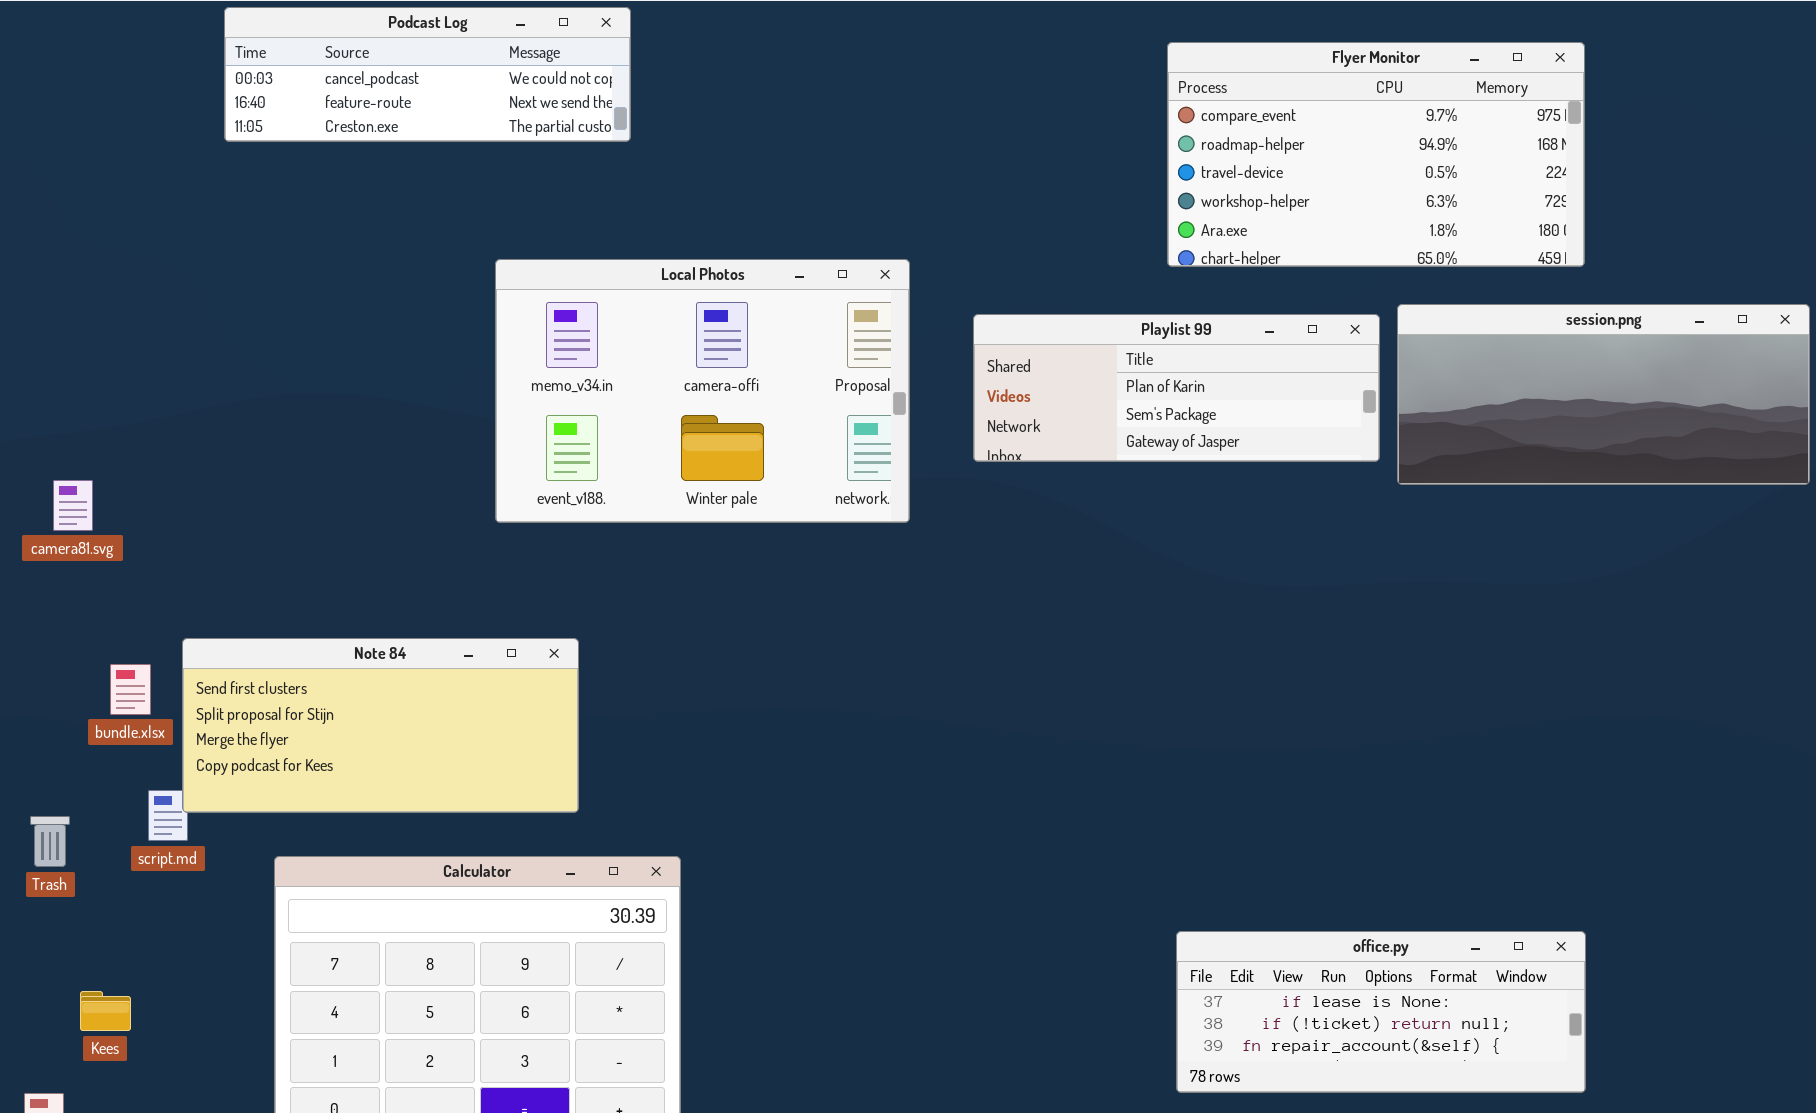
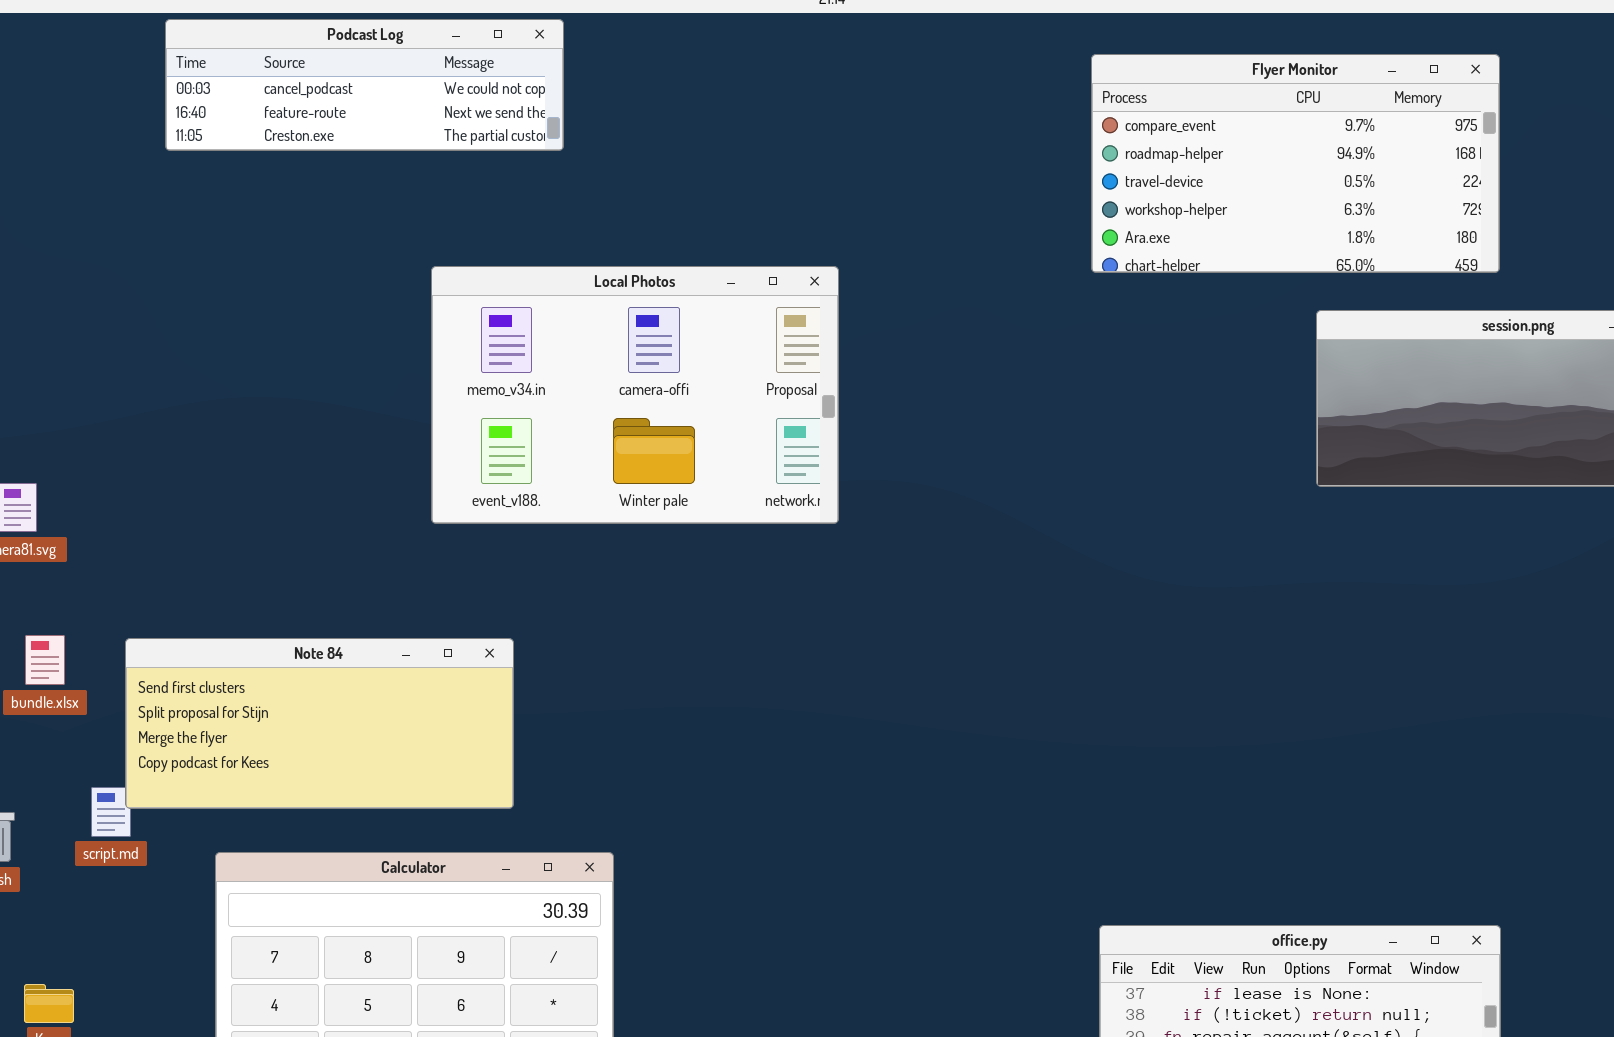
Playlist 99: [973,314,1380,462] -> none, closed
bundle.xlsx: [110,664,151,715] -> [25,635,65,685], moved

